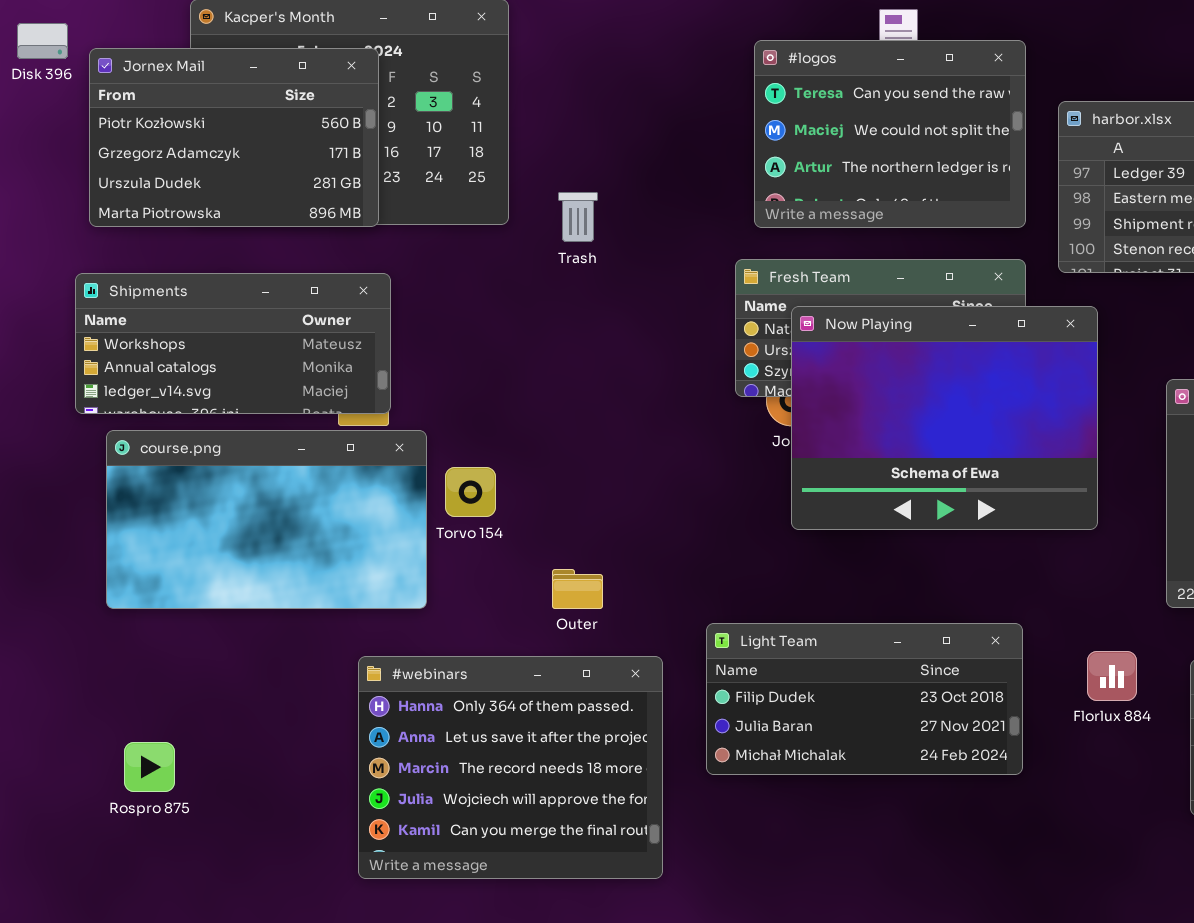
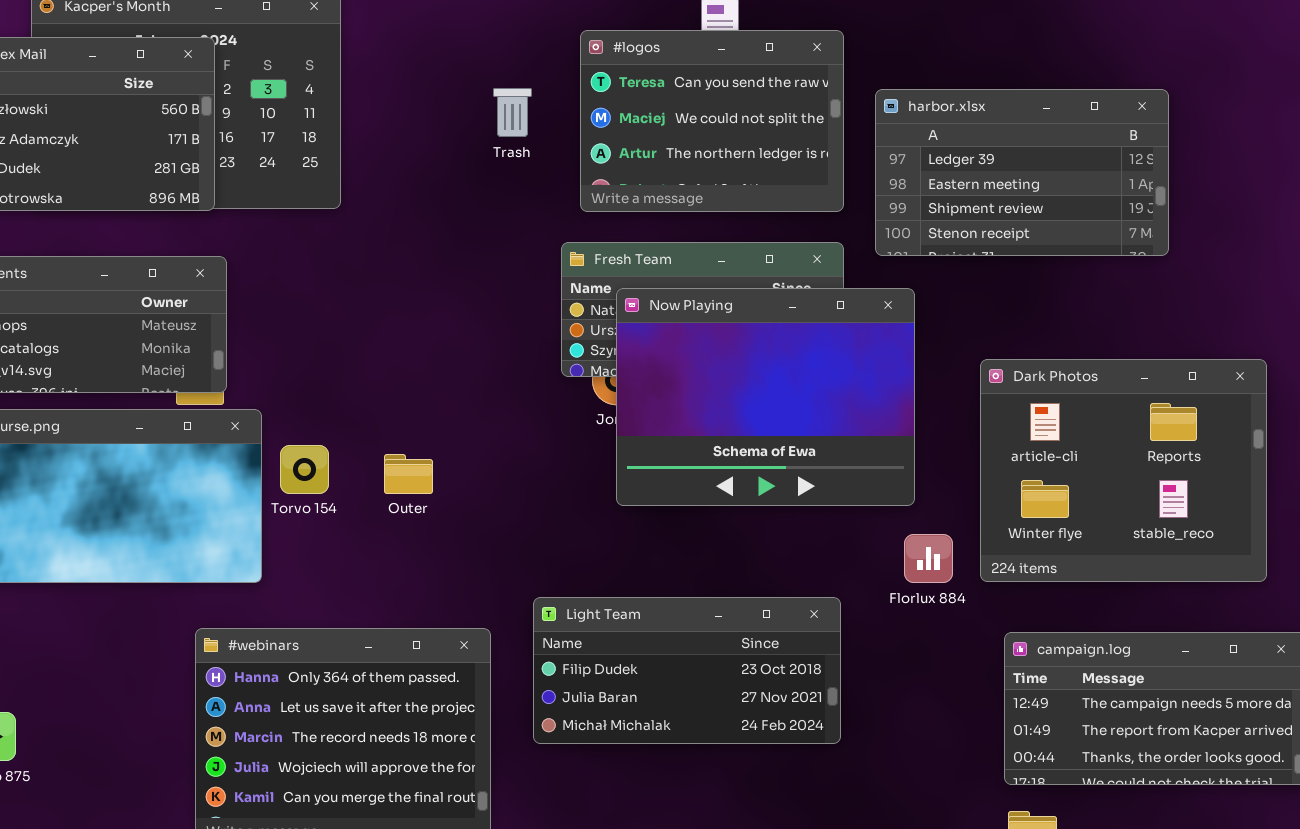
Trash: [558,192,598,242] -> [493,88,532,137], moved
Outer: [552,569,603,609] -> [384,454,433,494], moved
Florlux 884: [1087,651,1137,701] -> [904,534,953,583], moved

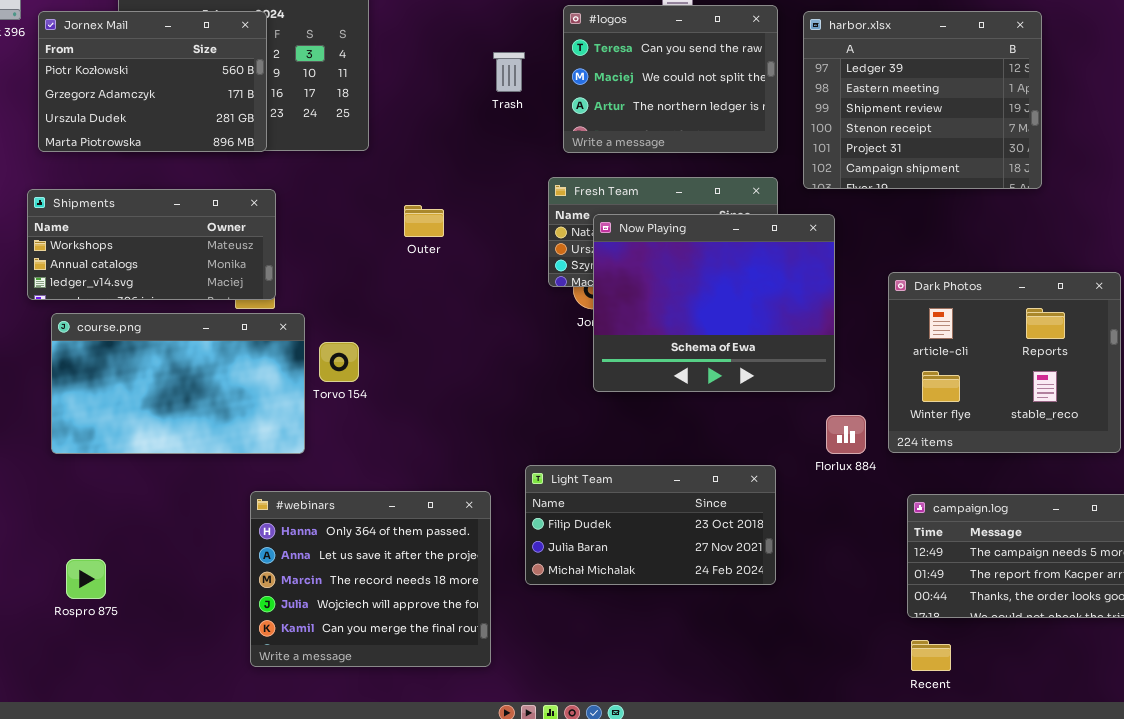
harbor.xlsx: [875,89,1169,256] -> [803,11,1042,189], resized
Outer: [384,454,433,494] -> [404,205,444,237], moved

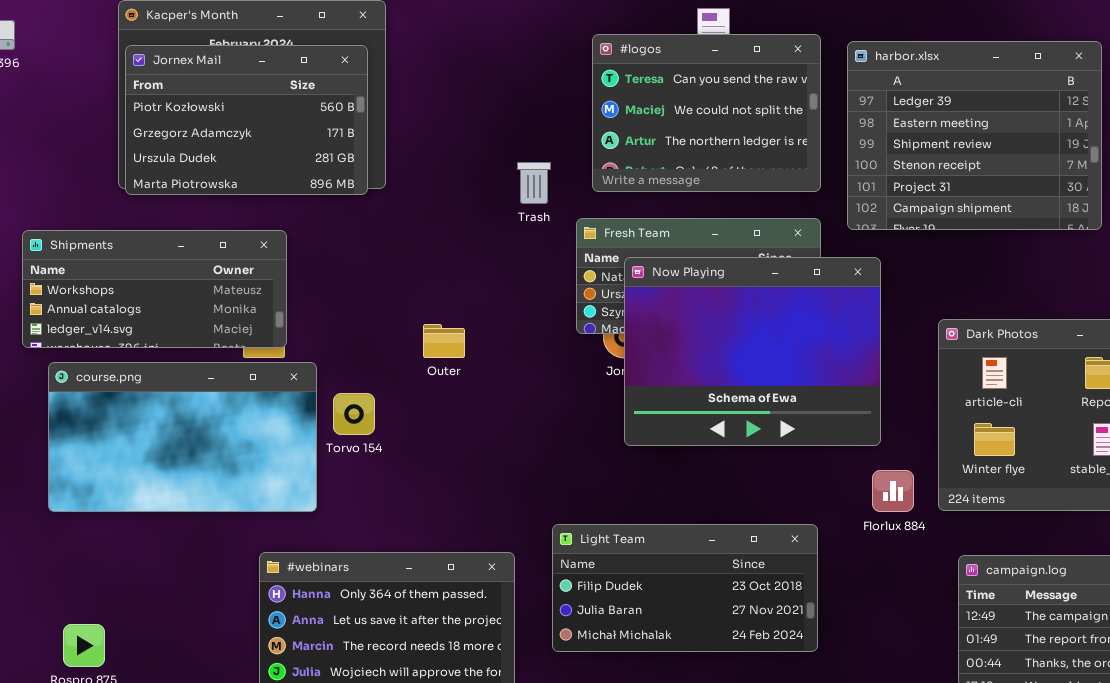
Jornex Mail: [38,11,267,152] -> [125,45,368,195], moved
Trash: [493,52,525,92] -> [517,162,551,204], moved
Outer: [404,205,444,237] -> [423,324,465,358], moved

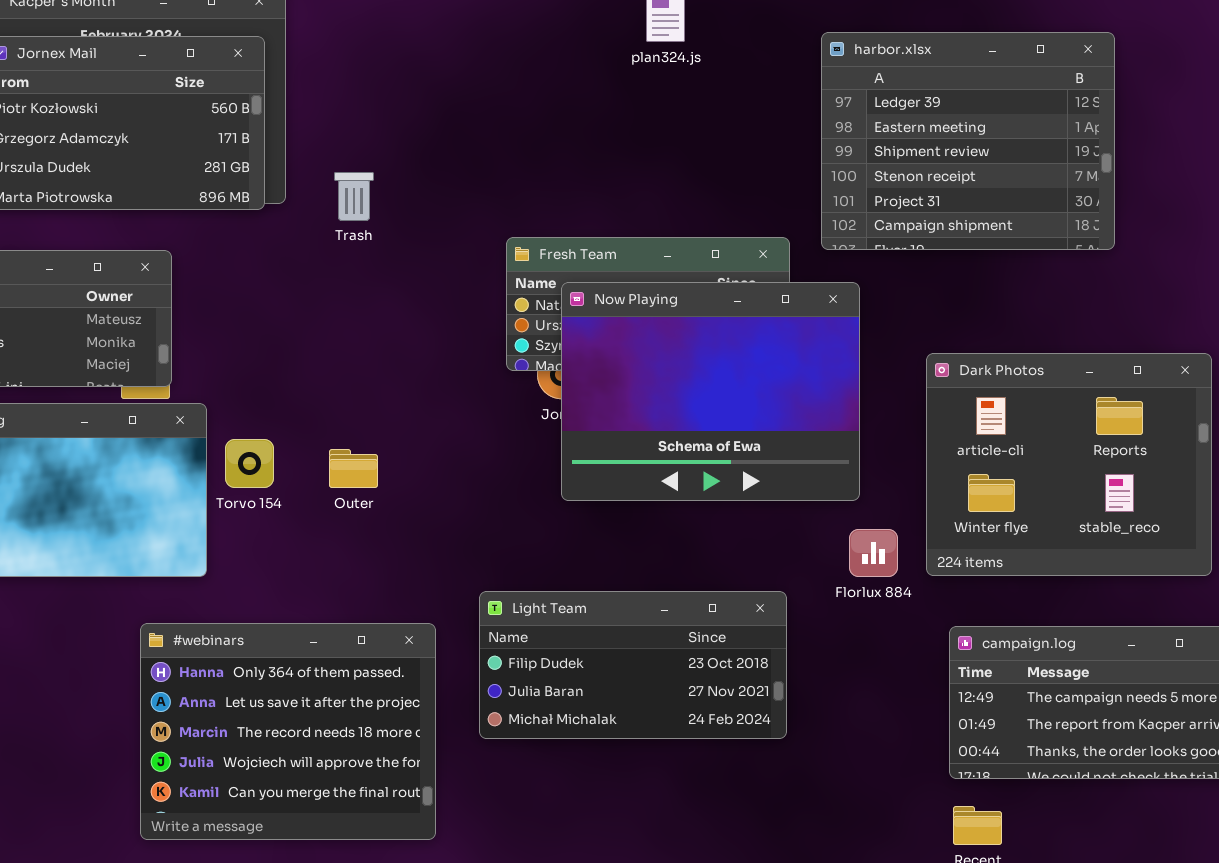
#logos: [592,34,821,192] -> none, closed
Trash: [517,162,551,204] -> [334,172,374,221], moved
Outer: [423,324,465,358] -> [329,449,378,488], moved

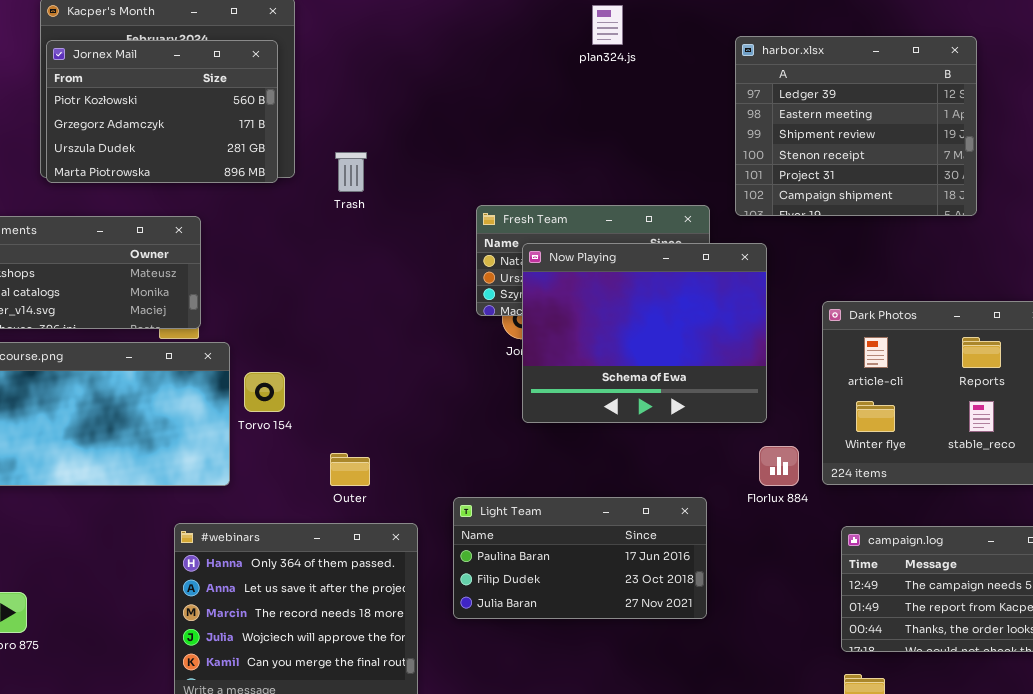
Outer: [329,449,378,488] -> [330,453,370,486], moved
Light Team: [479,591,787,739] -> [453,497,707,619], scrolled up 1 row

